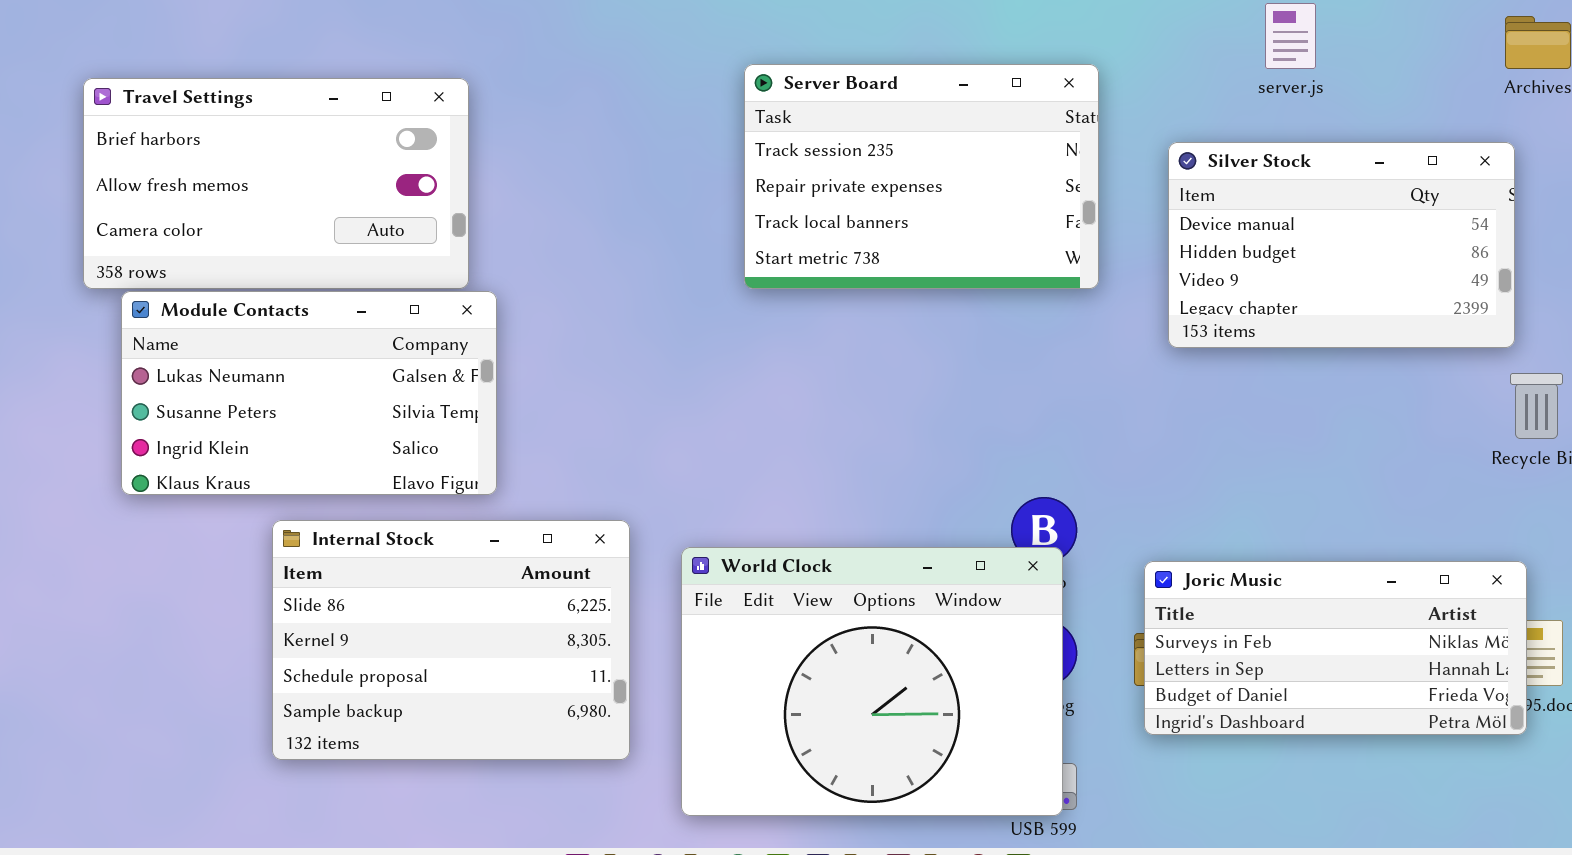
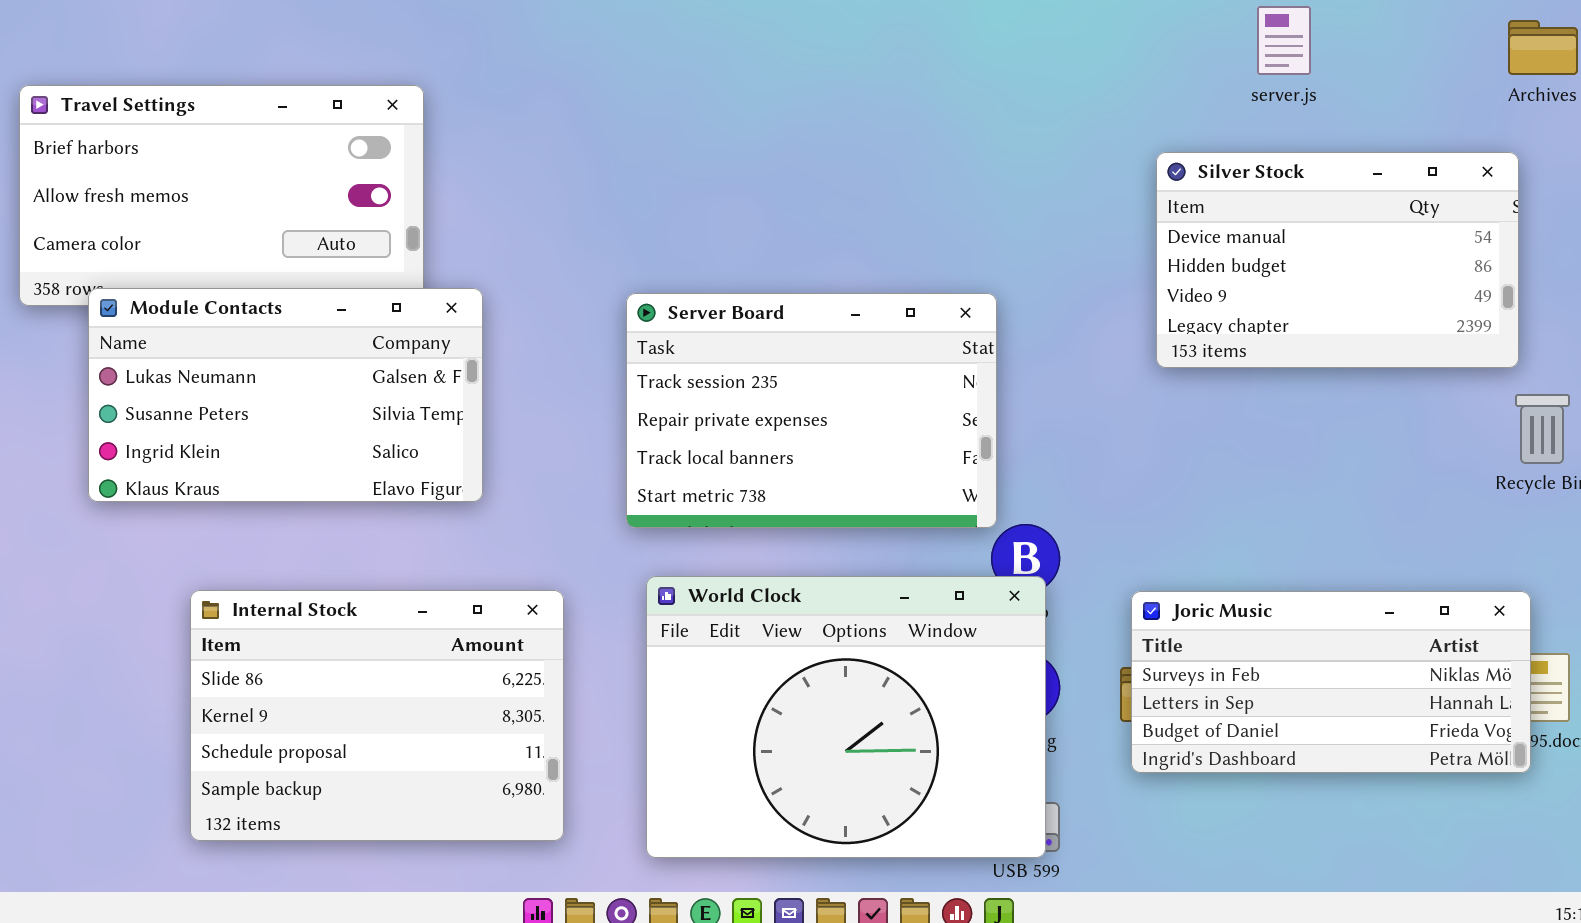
Server Board: [744,64,1099,289] -> [626,293,997,528], moved
Module Contacts: [121,291,497,495] -> [88,288,483,502], moved
Internal Stock: [272,520,630,760] -> [190,590,564,841], moved

